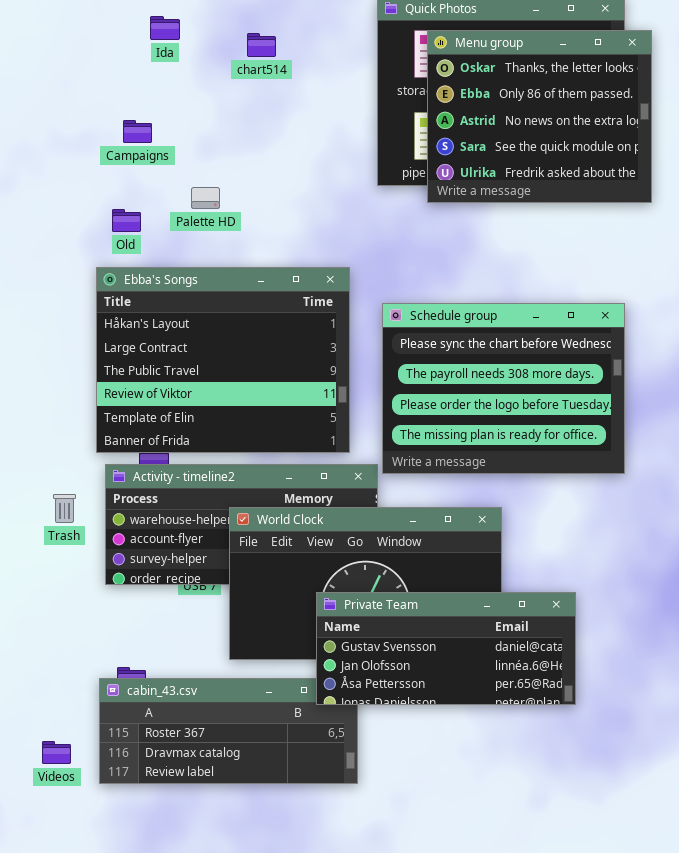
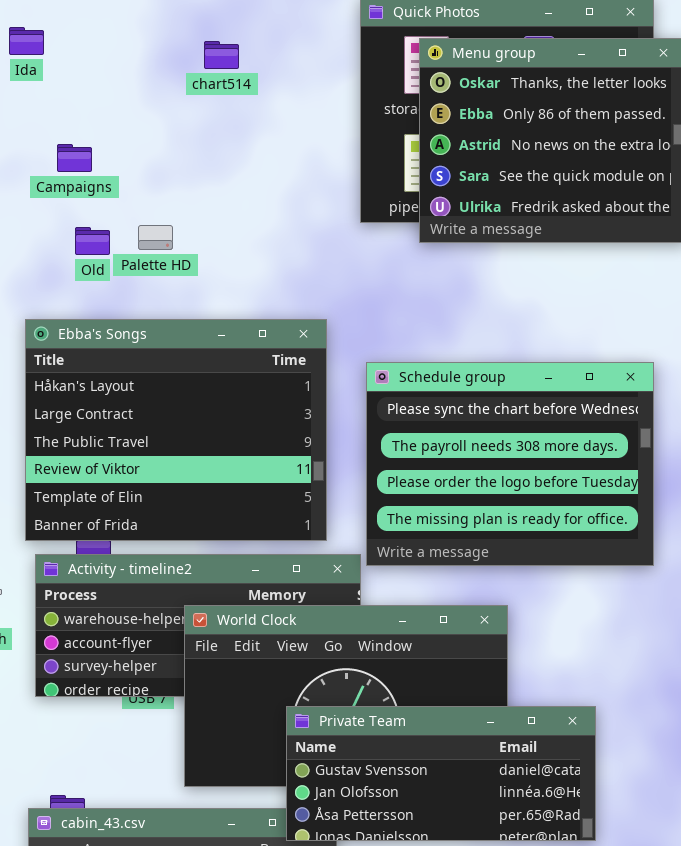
Ida: [150,16,180,40] -> [9,27,44,55], moved
Old: [112,209,141,232] -> [75,227,110,255], moved

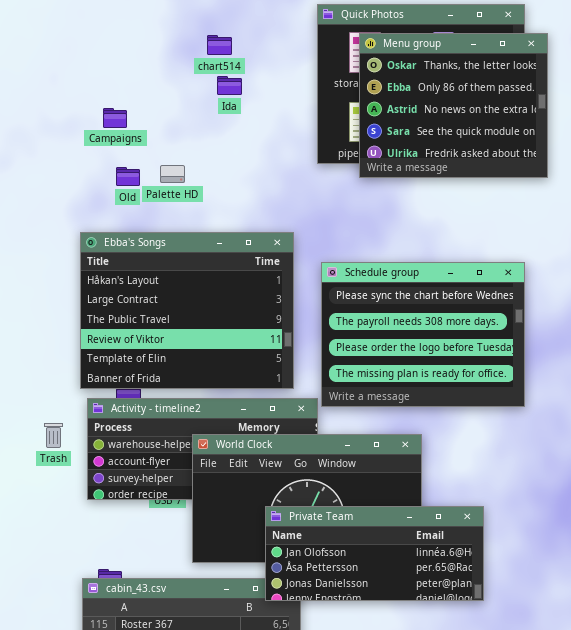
Ida: [9,27,44,55] -> [217,76,242,95], moved
Private Team: [286,706,596,841] -> [265,506,484,601], scrolled down 1 row

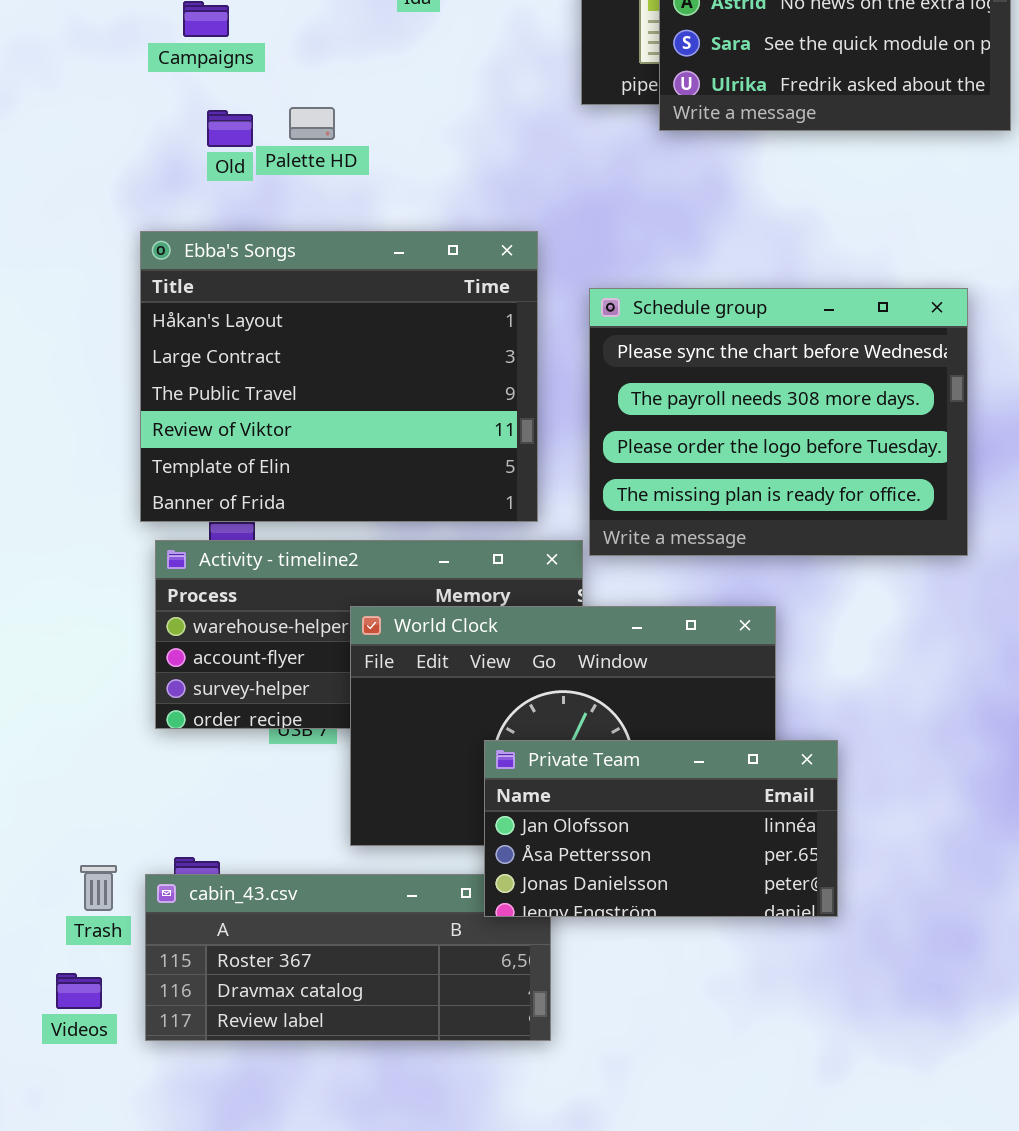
Trash: [44,423,63,448] -> [80,865,117,911], moved
Private Team: [265,506,484,601] -> [484,740,838,917], resized

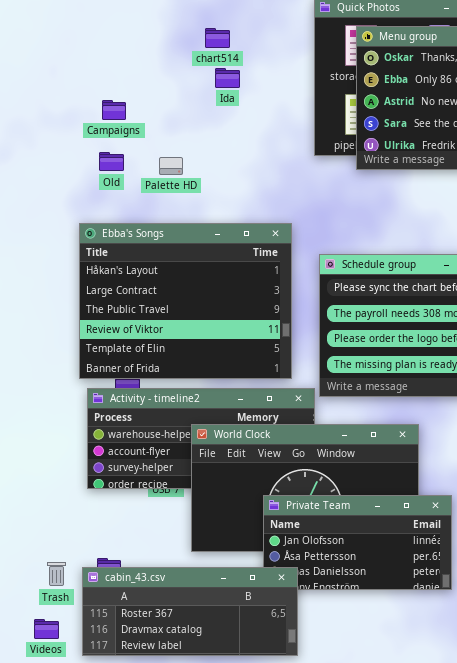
Old: [207,110,253,147] -> [99,152,124,171], moved
cabin_43.csv: [145,874,551,1041] -> [82,567,298,656], raised

